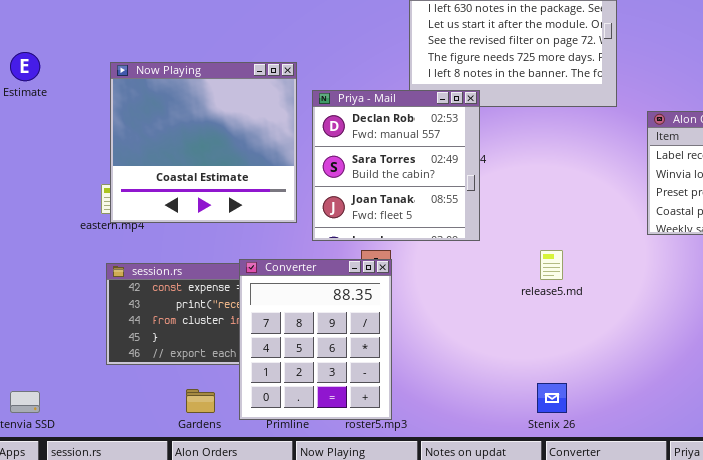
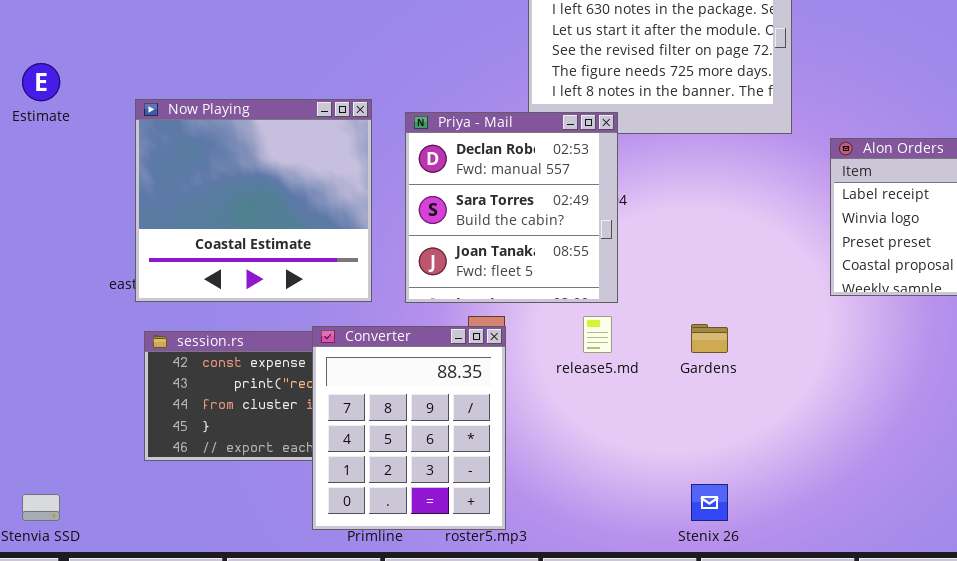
Now Playing: [110,62,297,223] -> [135,99,372,302], moved
release5.md: [540,250,563,280] -> [583,316,612,353], moved
Gardens: [186,389,215,413] -> [691,324,728,353], moved

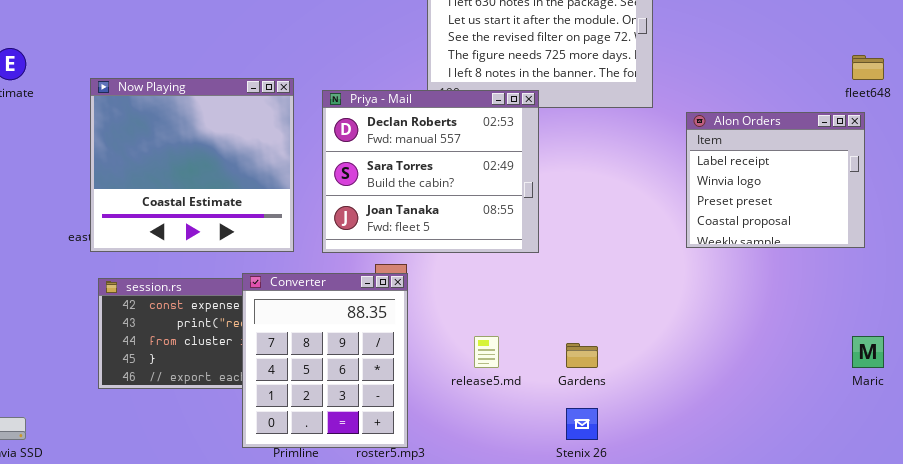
Priya - Mail: [405,112,618,303] -> [322,90,539,253], resized
release5.md: [583,316,612,353] -> [474,336,499,368], moved
Gardens: [691,324,728,353] -> [566,343,598,368], moved

